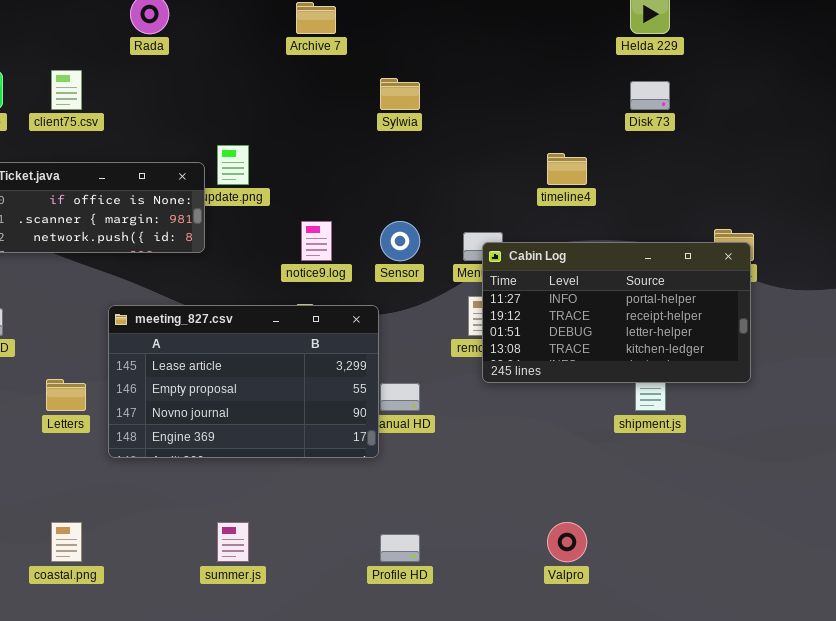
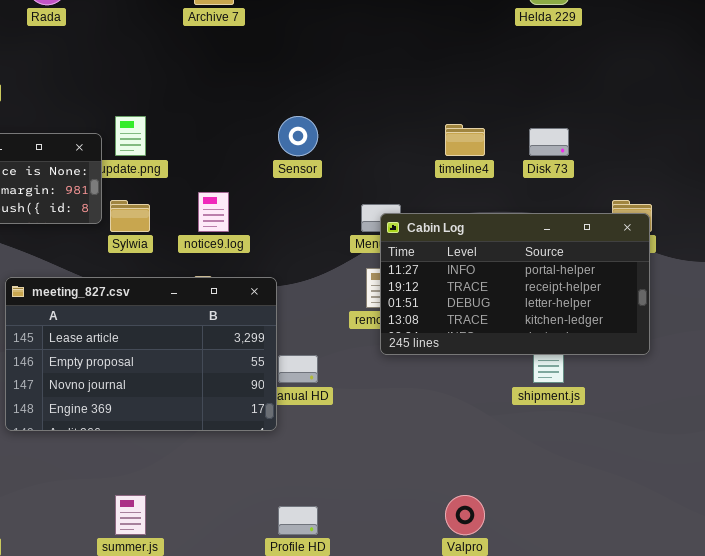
Sylwia: [380,78,420,110] -> [110,200,150,232], moved
Disk 73: [630,81,670,110] -> [529,128,569,156], moved
Sensor: [380,221,420,261] -> [278,116,318,156], moved

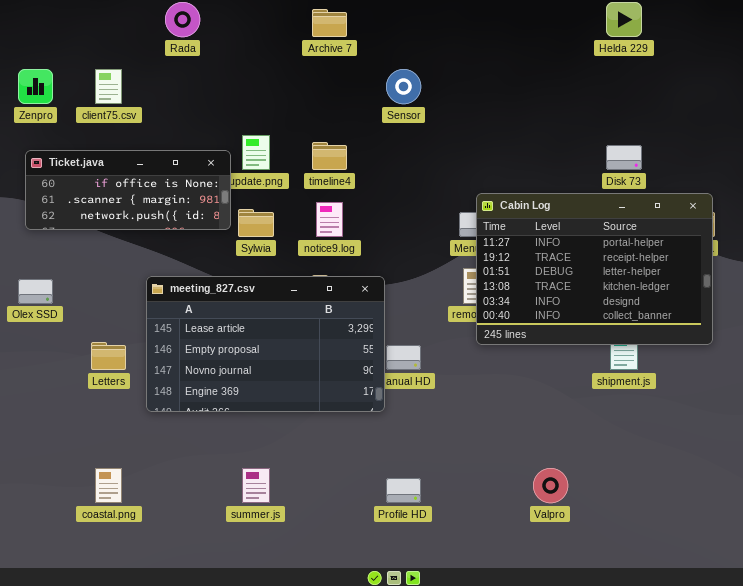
Sensor: [278,116,318,156] -> [386,69,421,104], moved
timeline4: [445,124,485,156] -> [312,142,347,170], moved
Cabin Log: [380,213,650,355] -> [476,193,713,345], resized

